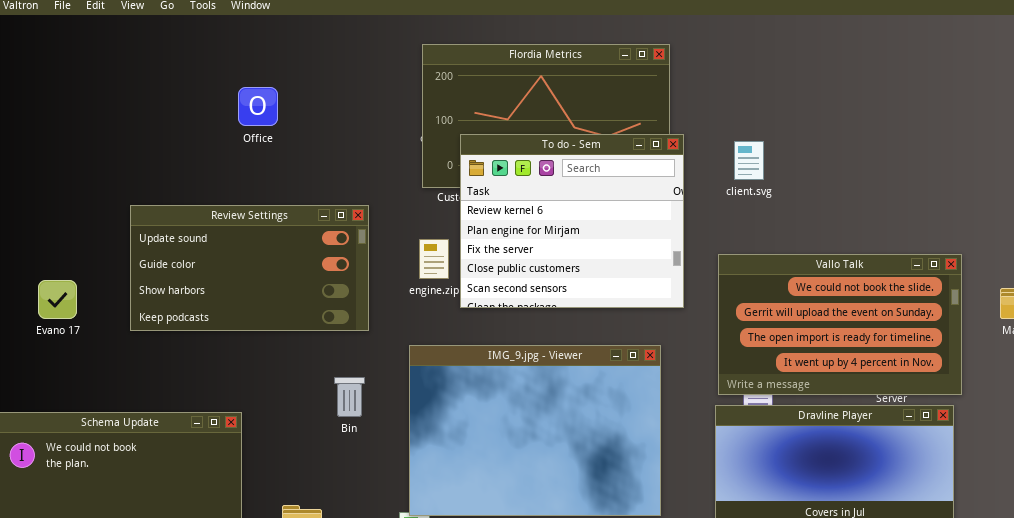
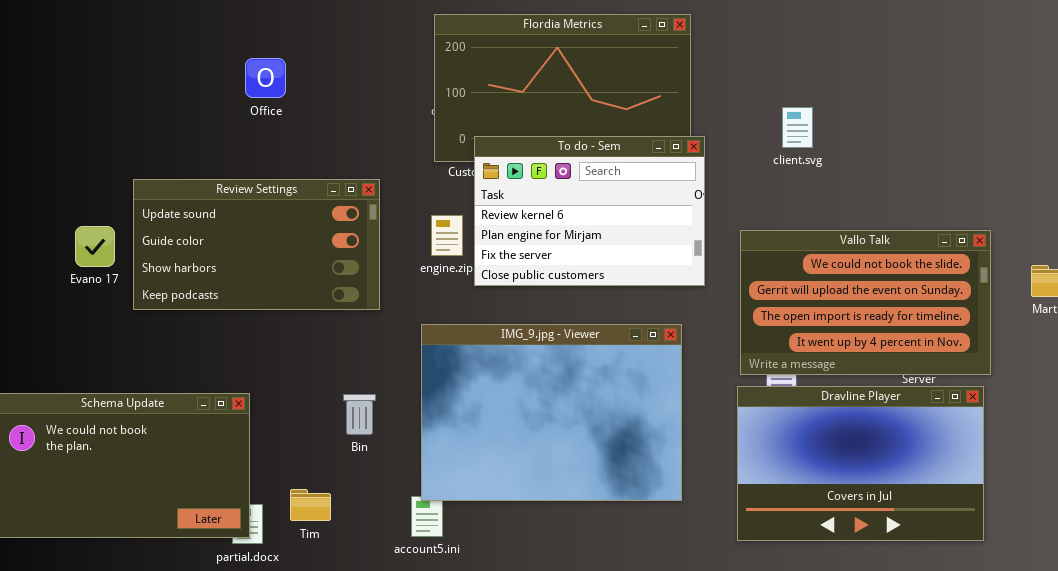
To do - Sem: [460,134,684,308] -> [474,136,705,286], resized
client.svg: [734,141,764,180] -> [782,107,813,148], moved
Evano 17: [38,280,77,319] -> [75,226,115,267], moved
Bin: [334,377,365,417] -> [343,394,376,435], moved

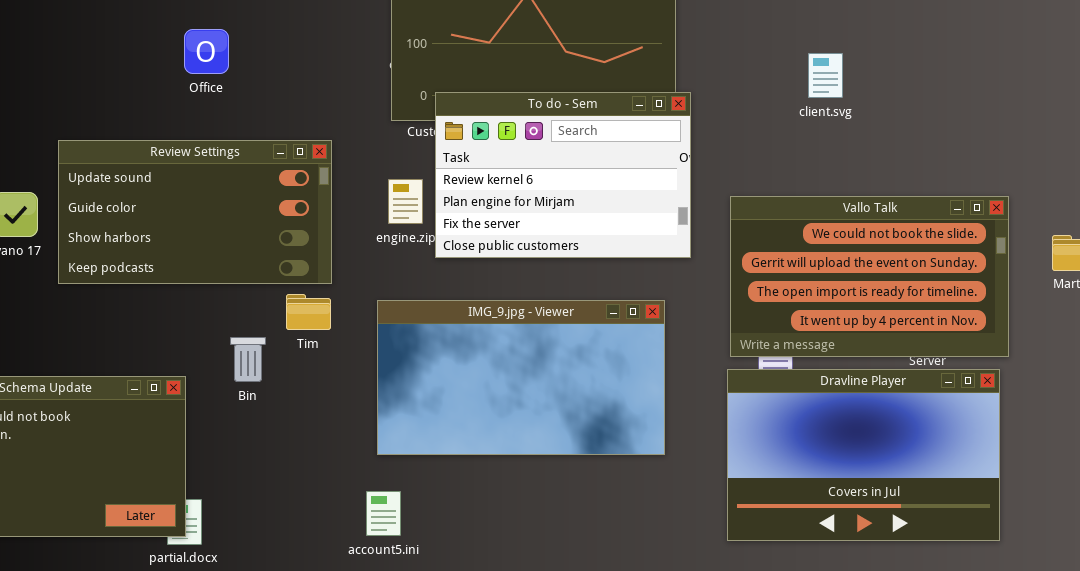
Office: [245,58,286,98] -> [184,29,229,74], moved
client.svg: [782,107,813,148] -> [808,53,843,98], moved
IMG_9.jpg - Viewer: [421,324,682,501] -> [377,300,665,455], resized
Bin: [343,394,376,435] -> [230,337,266,382], moved
Tim: [290,489,331,521] -> [286,294,331,330], moved

